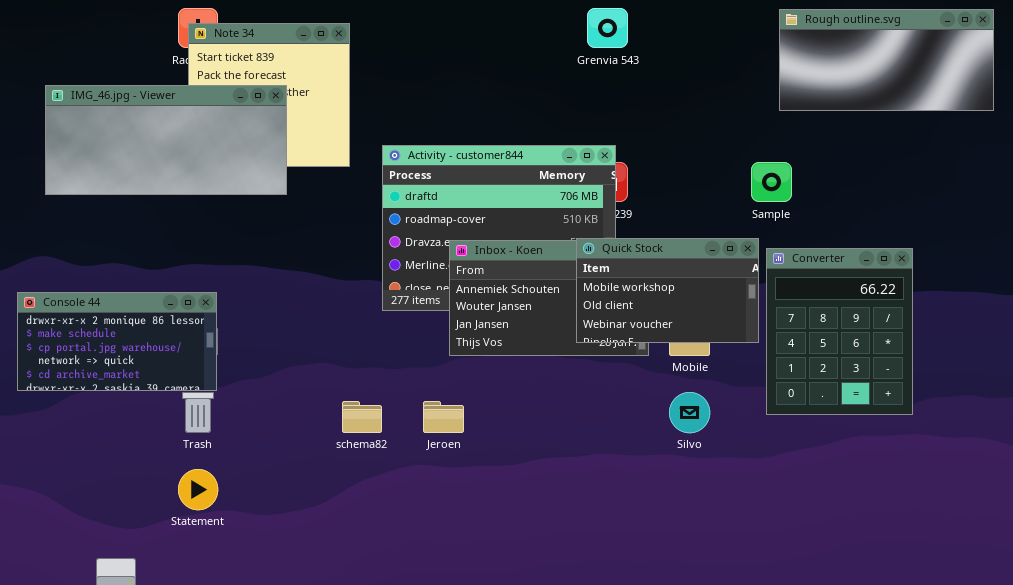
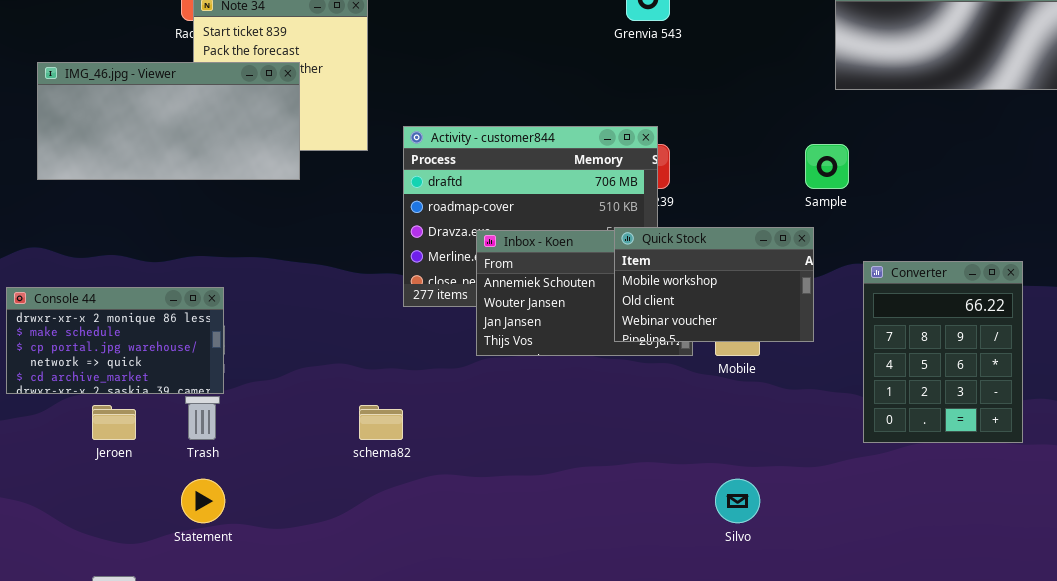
Converter: [766,248,913,415] -> [863,261,1023,443], moved
Silvo: [669,392,710,433] -> [715,479,760,523], moved
Jeroen: [423,401,464,433] -> [92,405,136,440], moved

